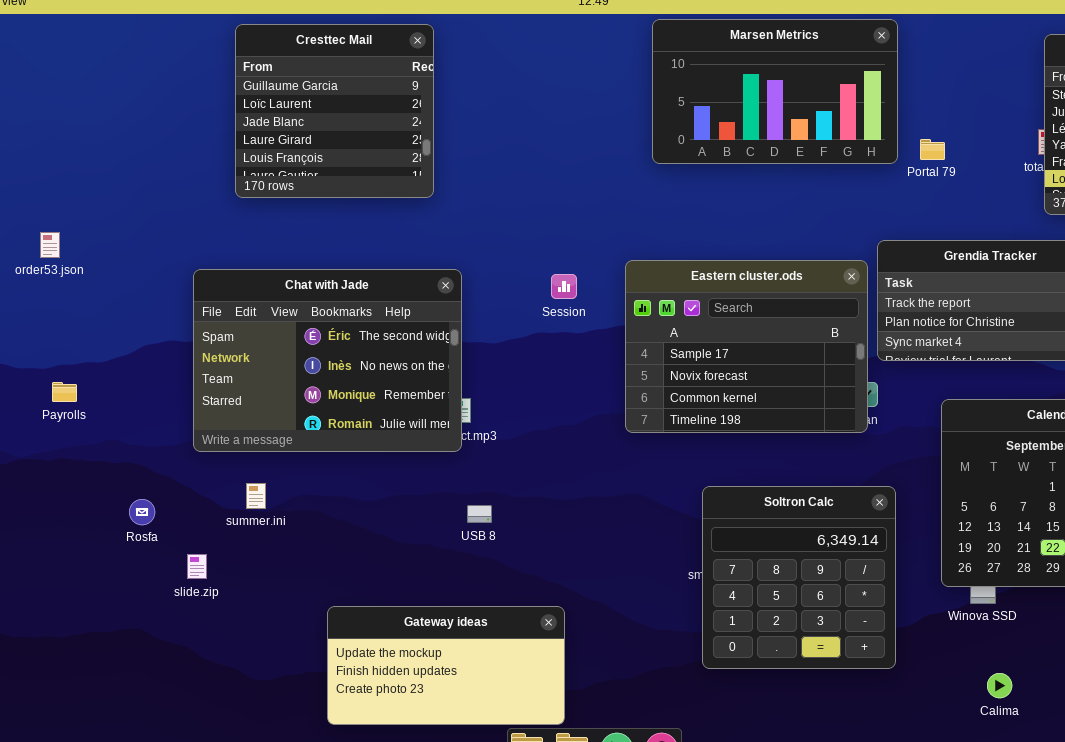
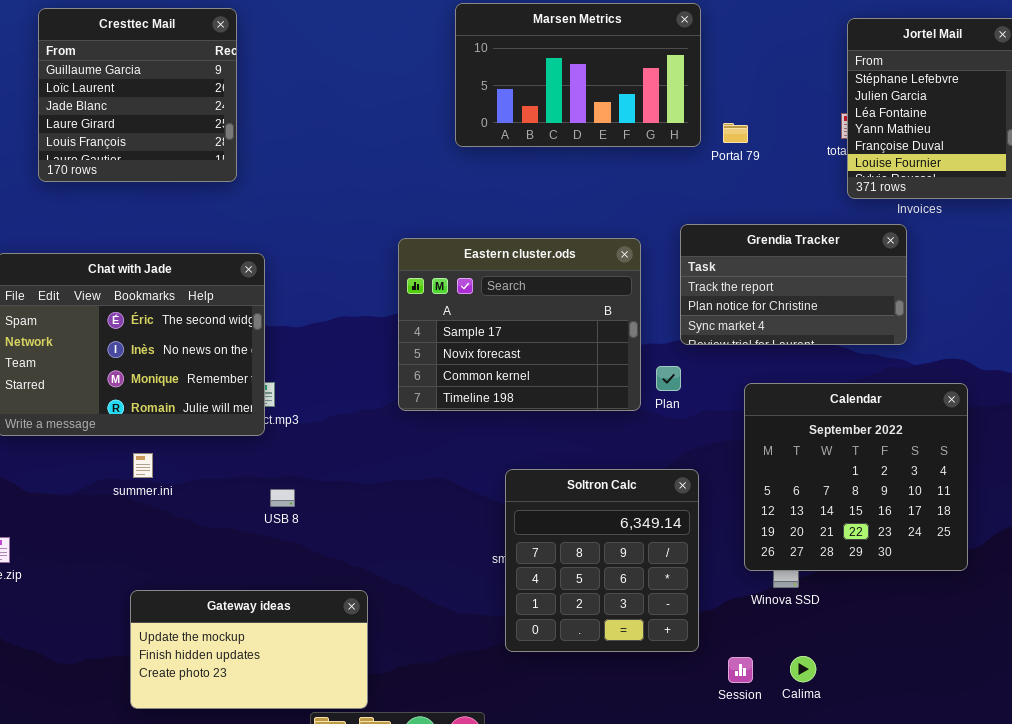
Eastern cluster.ods: [625,260,868,433] -> [398,238,641,411], moved
Session: [551,274,577,299] -> [728,657,753,683], moved
summer.ini: [246,483,266,509] -> [133,453,153,478], moved

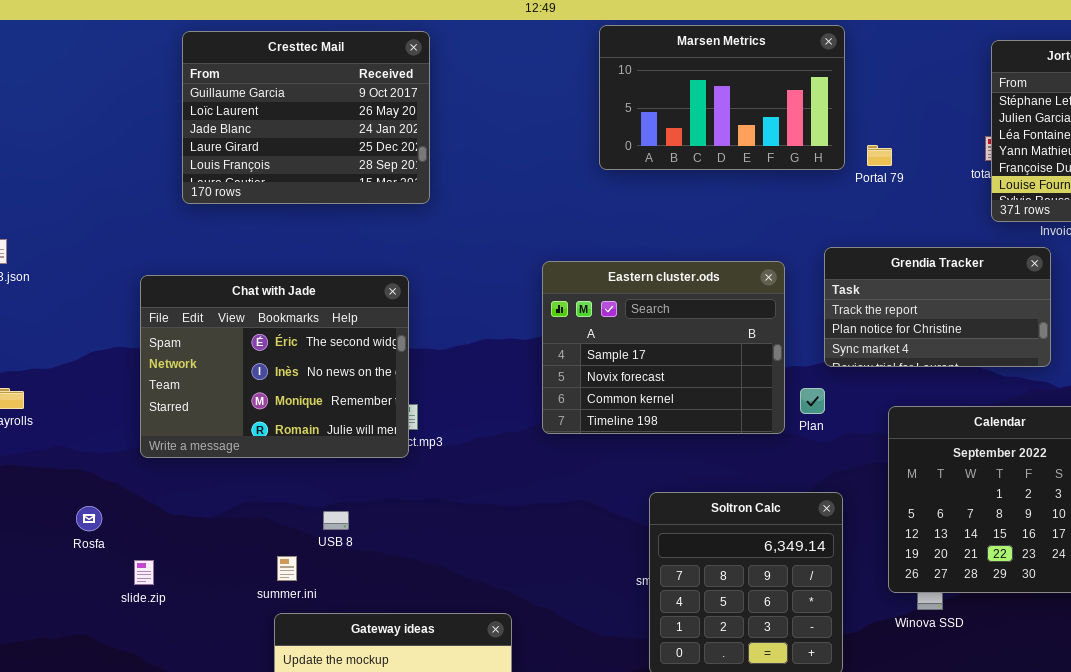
Cresttec Mail: [38,8,237,182] -> [182,31,430,204], resized
summer.ini: [133,453,153,478] -> [277,556,297,581], moved
USB 8: [270,489,295,507] -> [323,511,349,530], moved

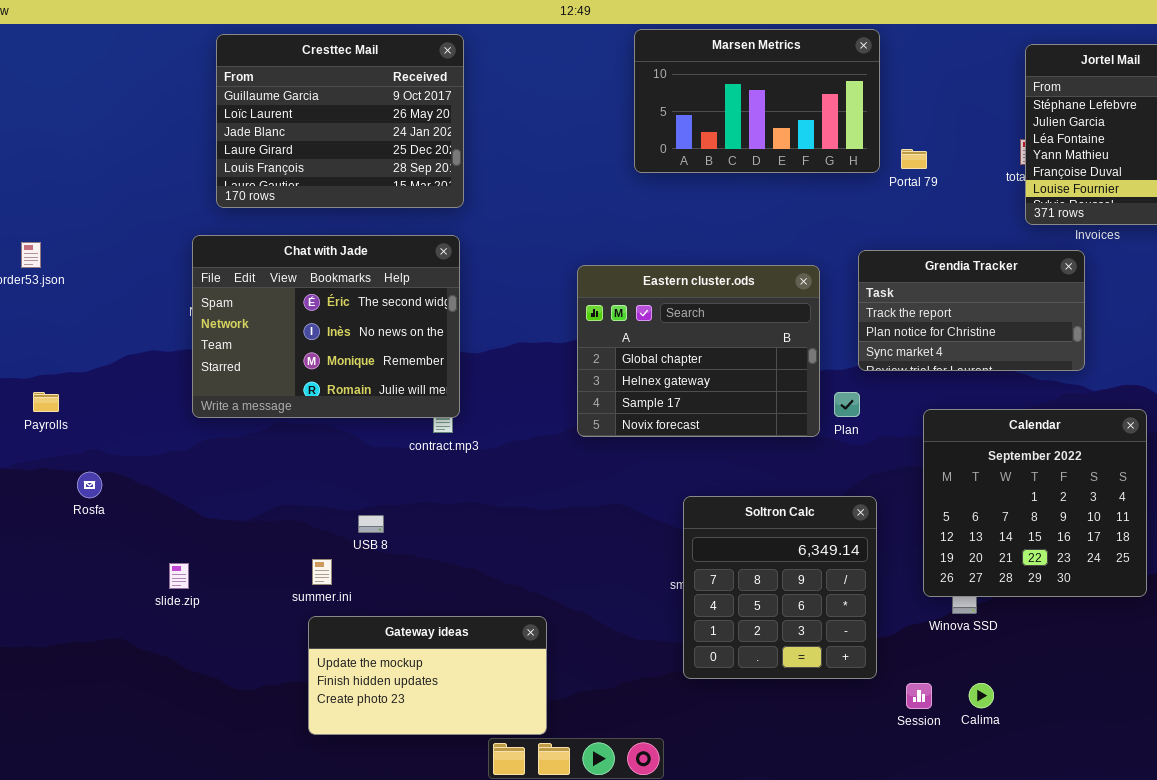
Eastern cluster.ods: [542,261,785,434] -> [577,265,820,437], scrolled up 2 rows
Chat with Jade: [140,275,409,458] -> [192,235,460,418], moved
Rosfa: [76,506,102,531] -> [77,472,102,498], moved

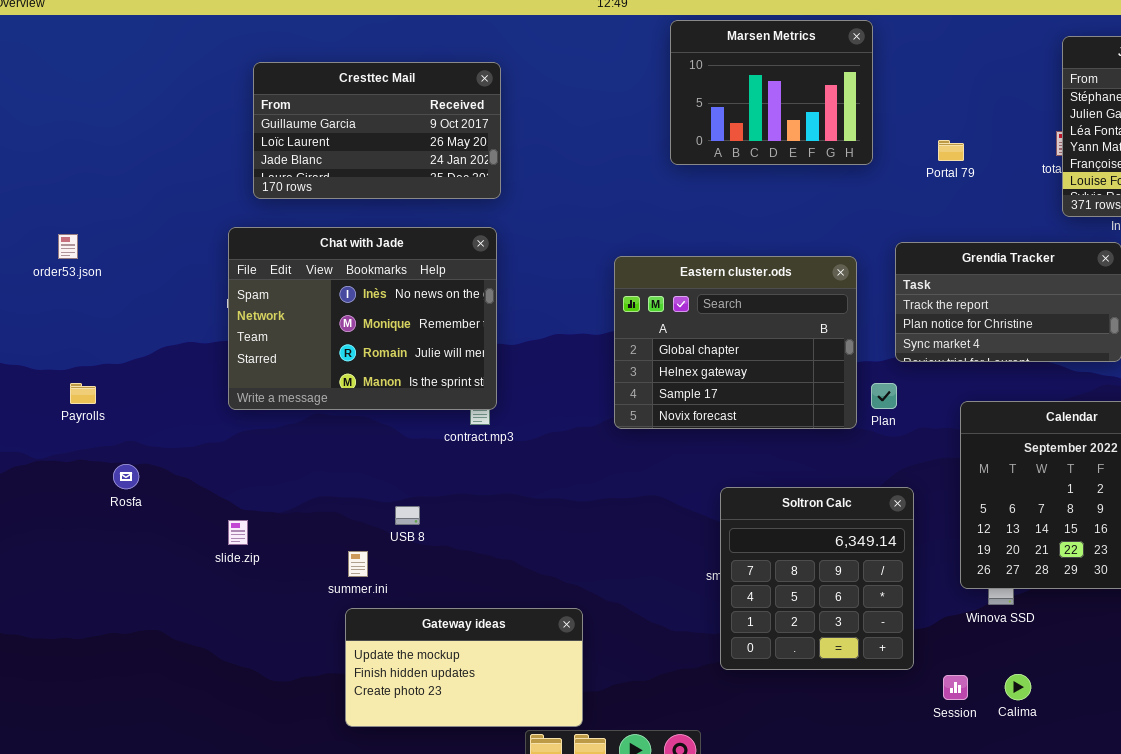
Marsen Metrics: [634,29,880,173] -> [670,20,873,165], resized
Cresttec Mail: [216,34,464,208] -> [253,62,501,199], resized
Chat with Jade: [192,235,460,418] -> [228,227,497,410], scrolled down 1 row
slide.zip: [169,563,189,589] -> [228,520,248,545], moved

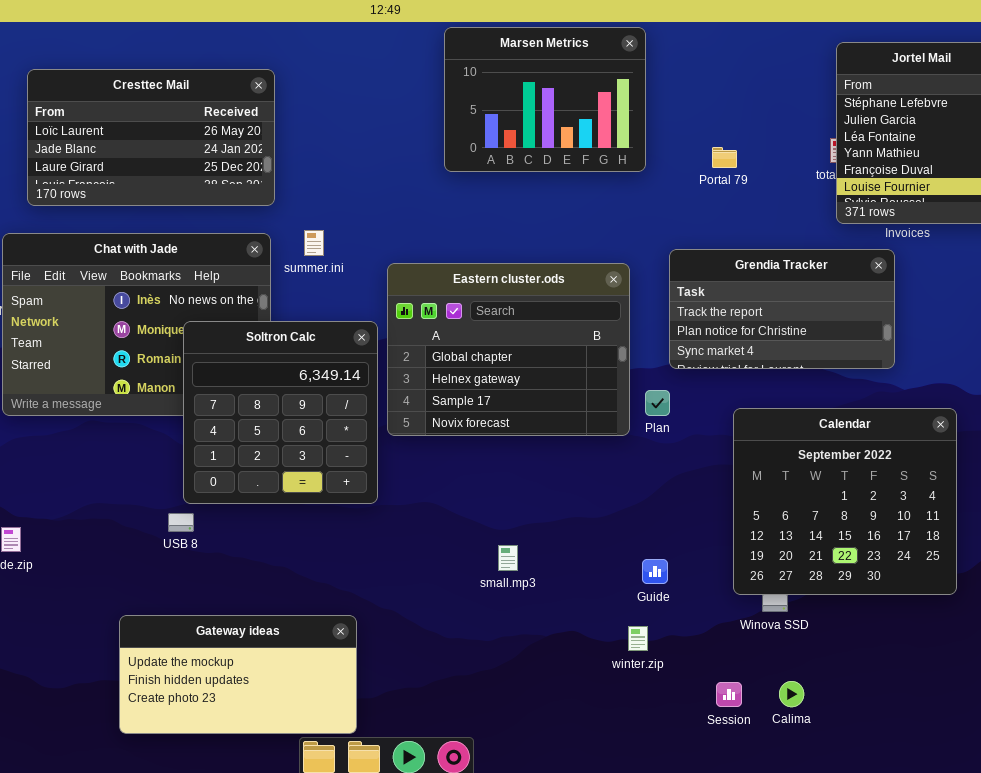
Cresttec Mail: [253,62,501,199] -> [27,69,275,206], scrolled down 1 row
Soltron Calc: [720,487,914,670] -> [183,321,378,504], moved
summer.ini: [348,551,368,577] -> [304,230,324,256], moved

